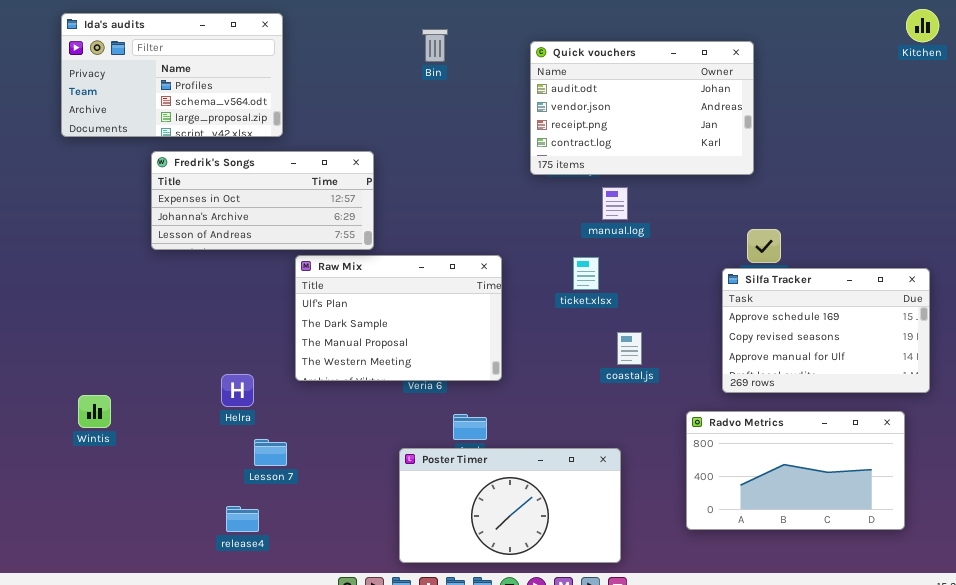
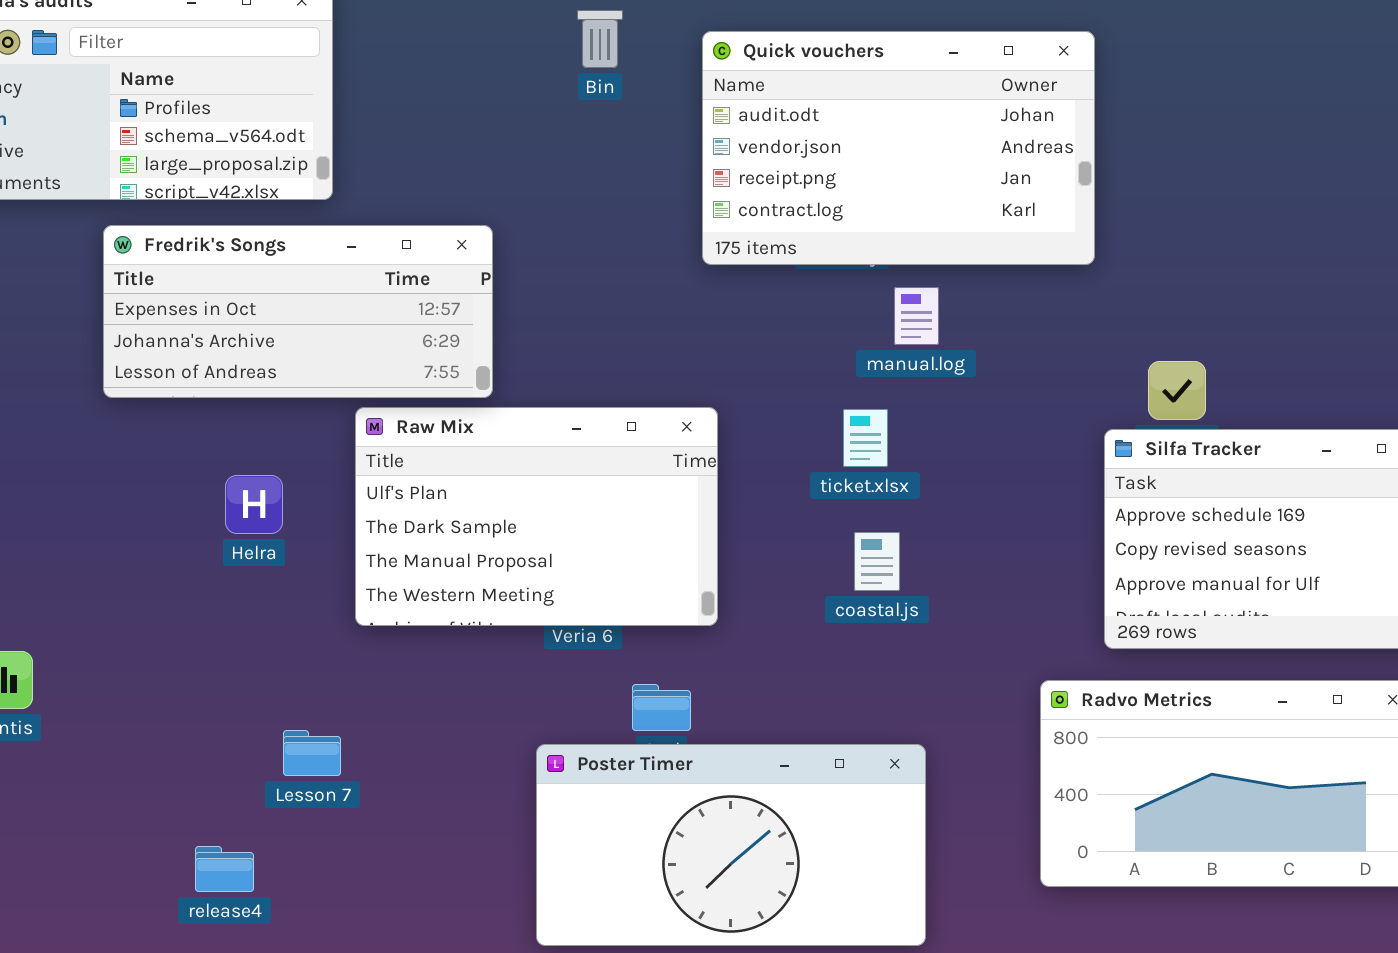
Quick vouchers: [530,41,754,175] -> [702,31,1095,265], moved
coastal.js: [617,332,642,365] -> [854,532,900,591], moved
Helra: [221,374,254,407] -> [225,475,283,534], moved
release4: [226,506,259,532] -> [195,846,254,892], moved

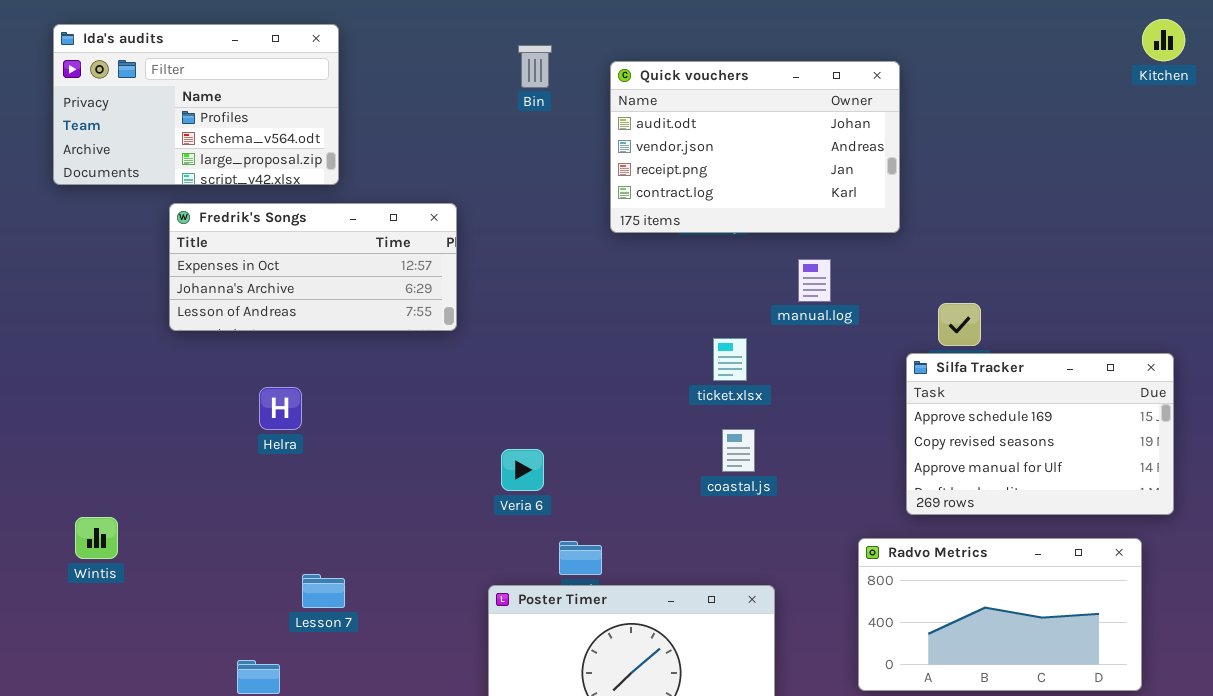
manual.log: [894,287,939,345] -> [798,259,831,302], moved
Raw Mix: [355,407,718,626] -> none, closed

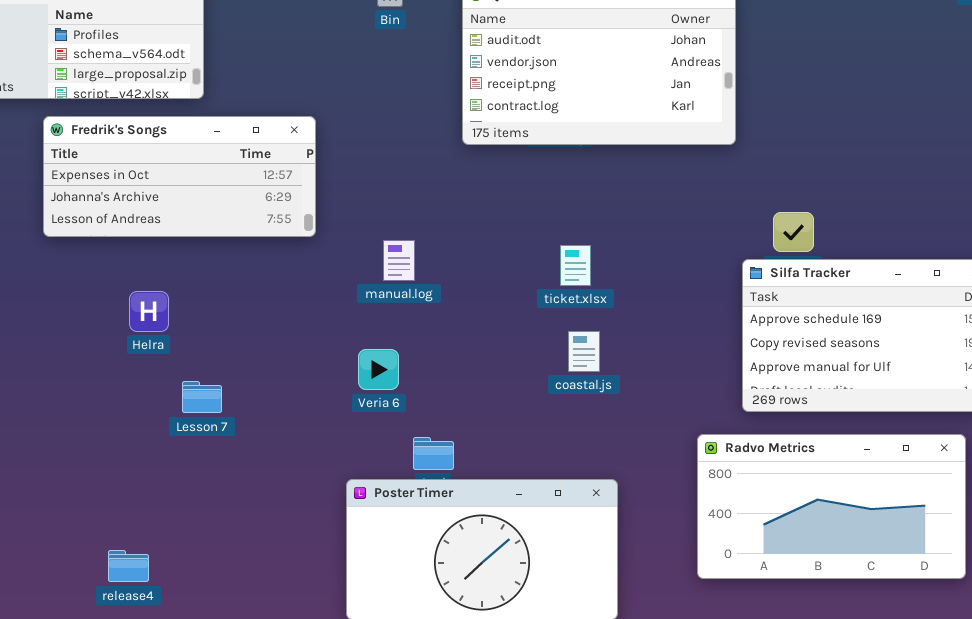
manual.log: [798,259,831,302] -> [383,240,415,281], moved
Lesson 7: [302,574,345,608] -> [182,381,222,413], moved

